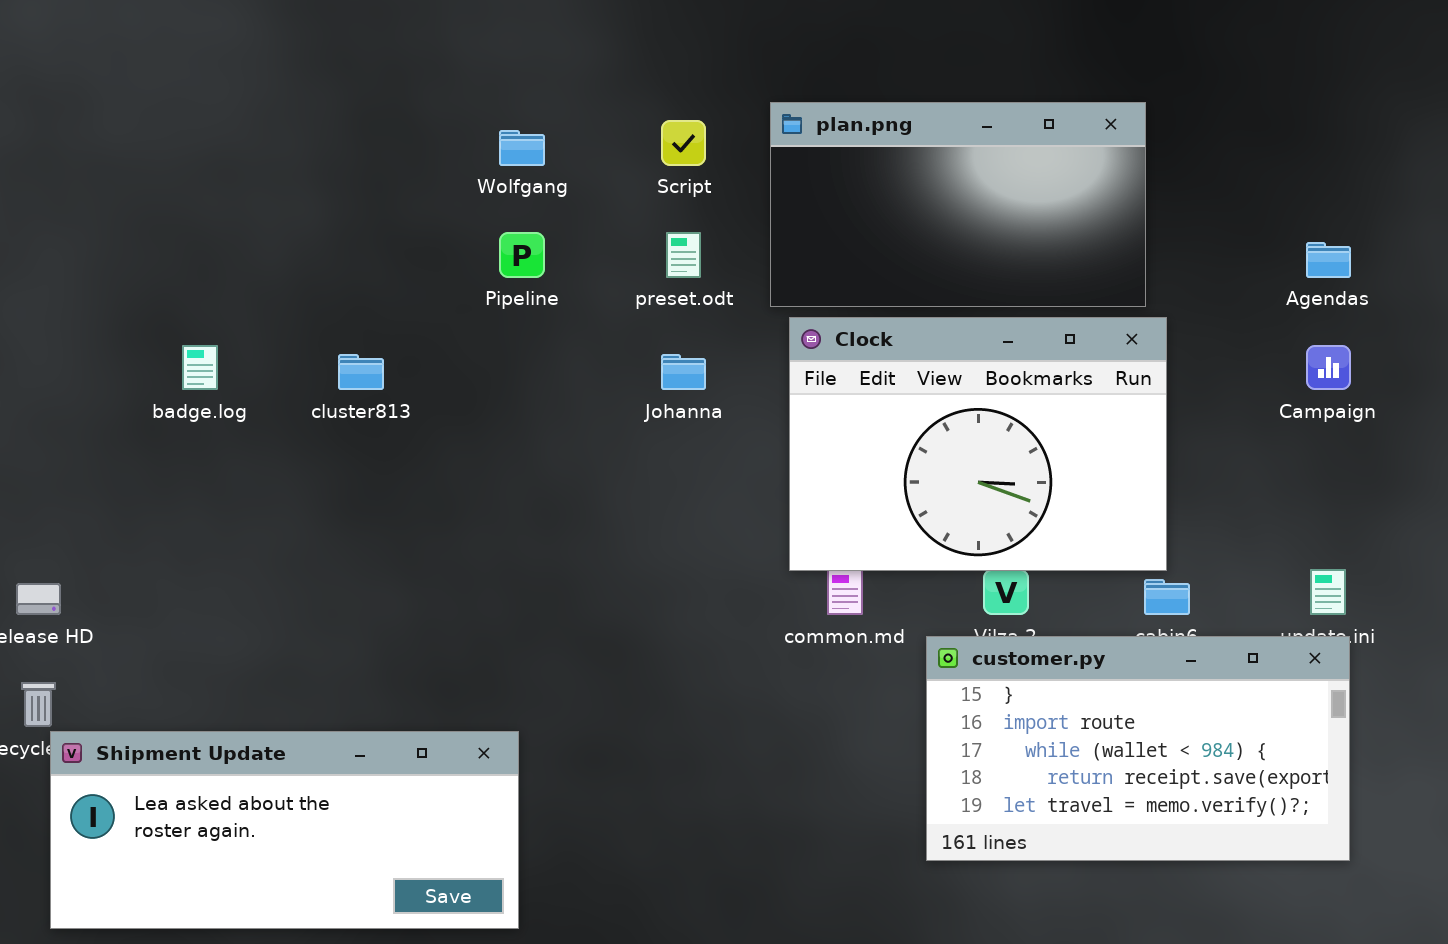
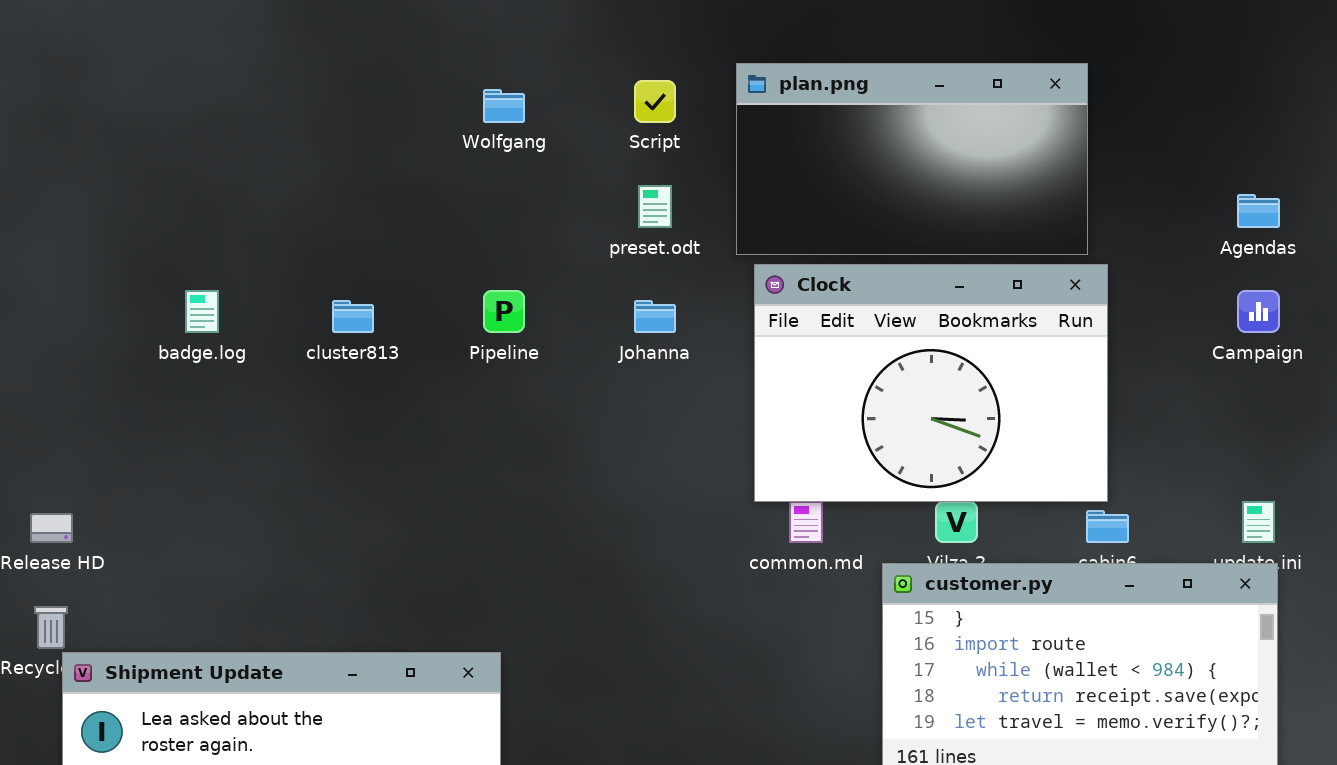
Pipeline: [499,232,545,278] -> [483,290,525,333], moved

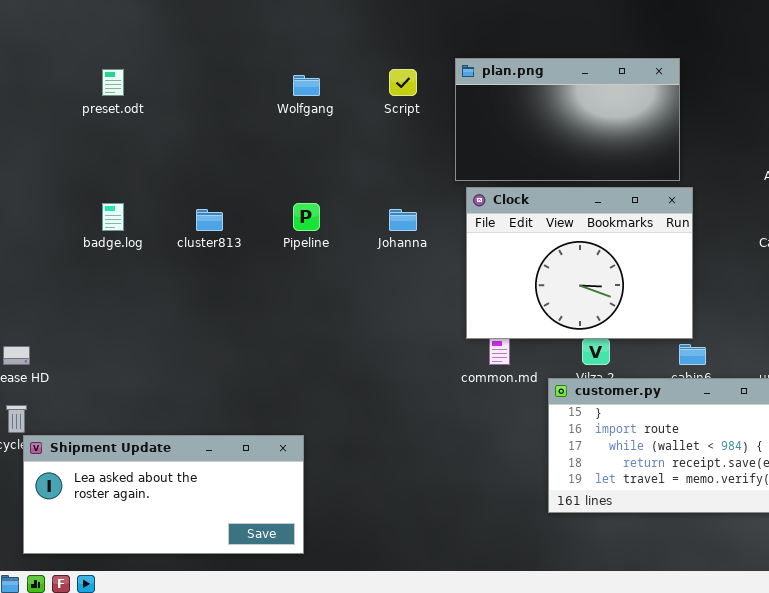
preset.odt: [638,185,672,228] -> [102,69,124,96], moved

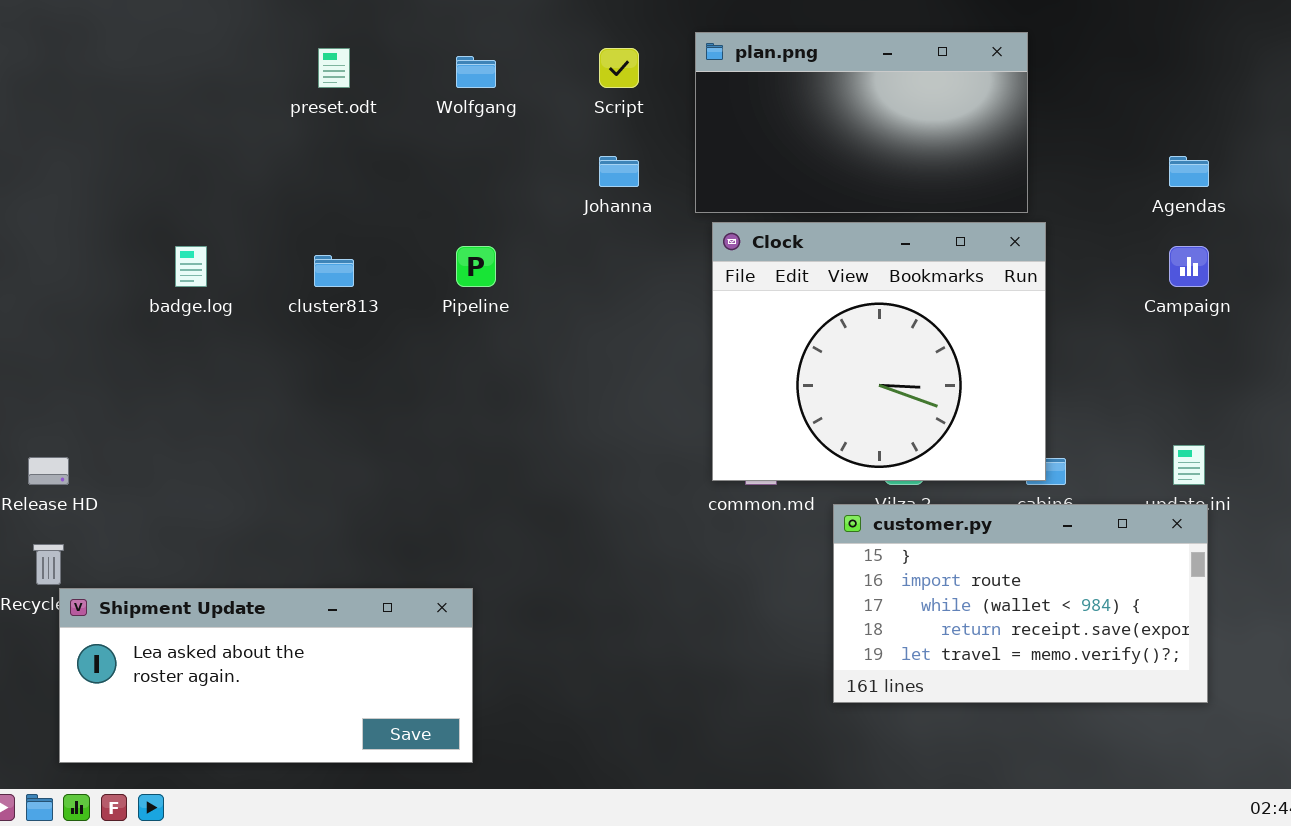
preset.odt: [102,69,124,96] -> [318,48,350,88], moved
Clock: [466,187,693,339] -> [712,222,1046,481], resized
Johanna: [389,209,417,231] -> [599,156,639,187], moved

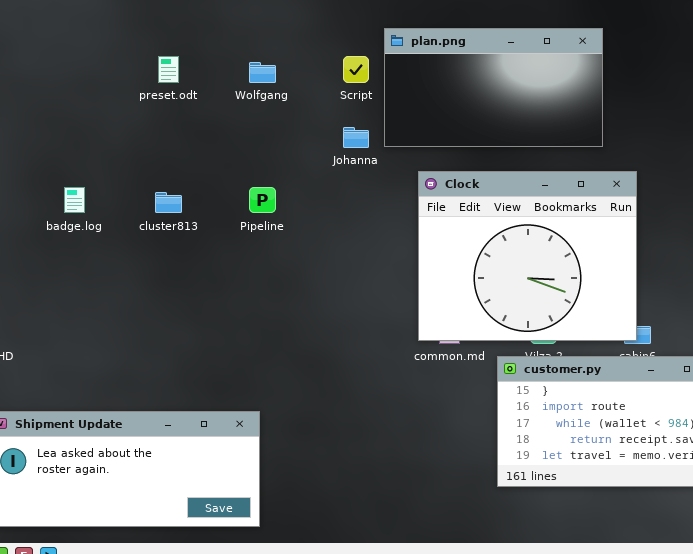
plan.png: [695,32,1028,213] -> [384,28,603,147], moved

